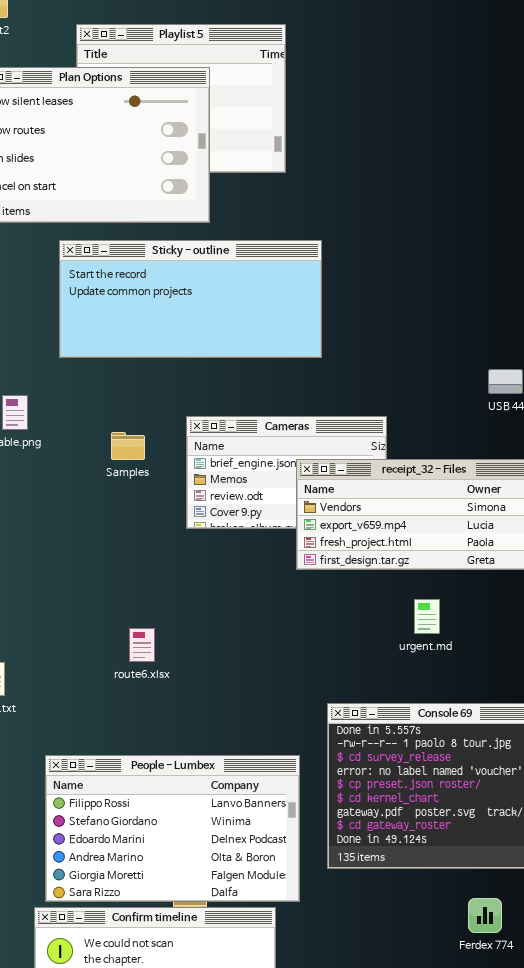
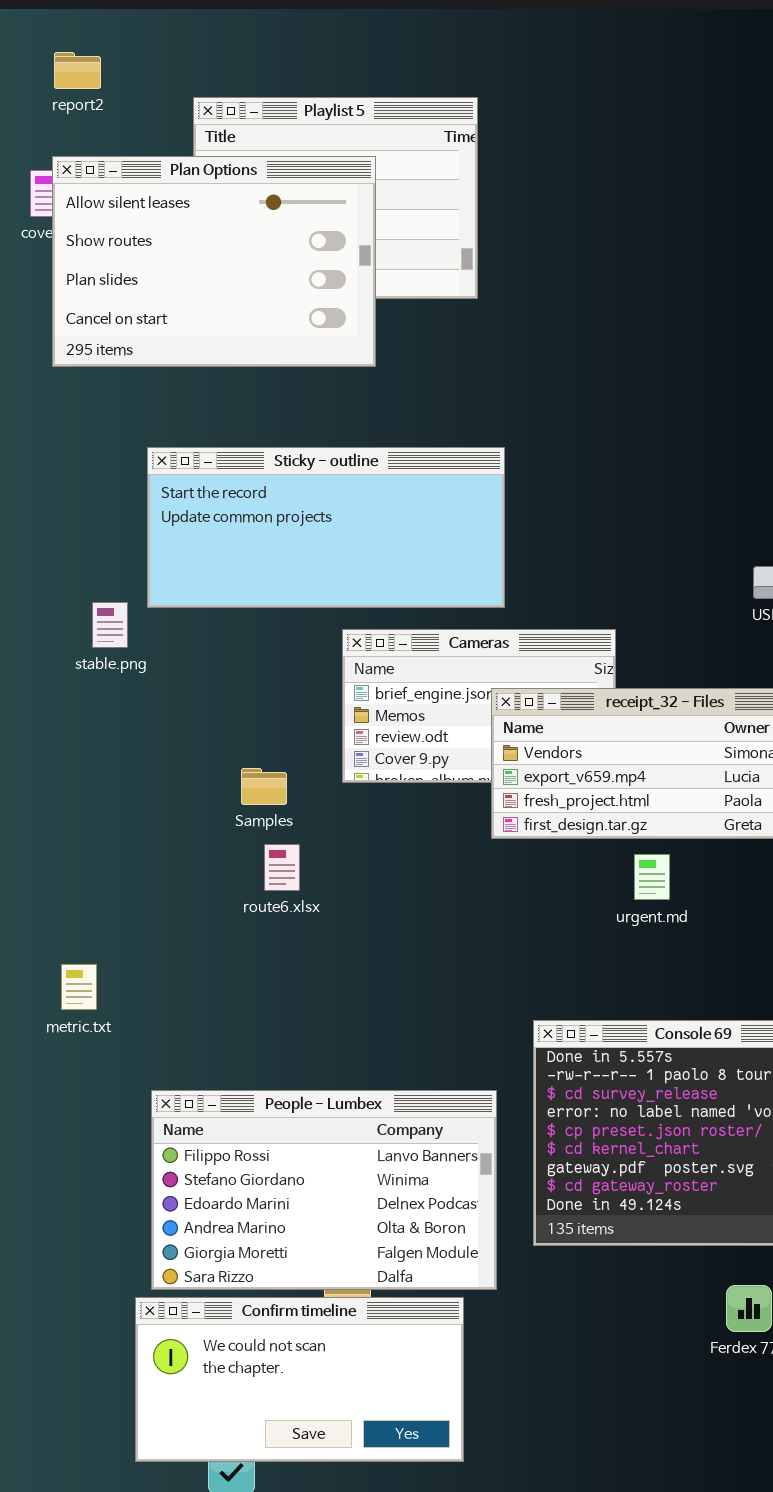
Sticky - outline: [59,240,322,358] -> [147,447,505,608], moved
Samples: [111,432,145,460] -> [241,768,287,805], moved
urgent.md: [414,599,440,634] -> [634,854,670,900], moved
route6.xlsx: [129,628,155,662] -> [264,844,300,891], moved

